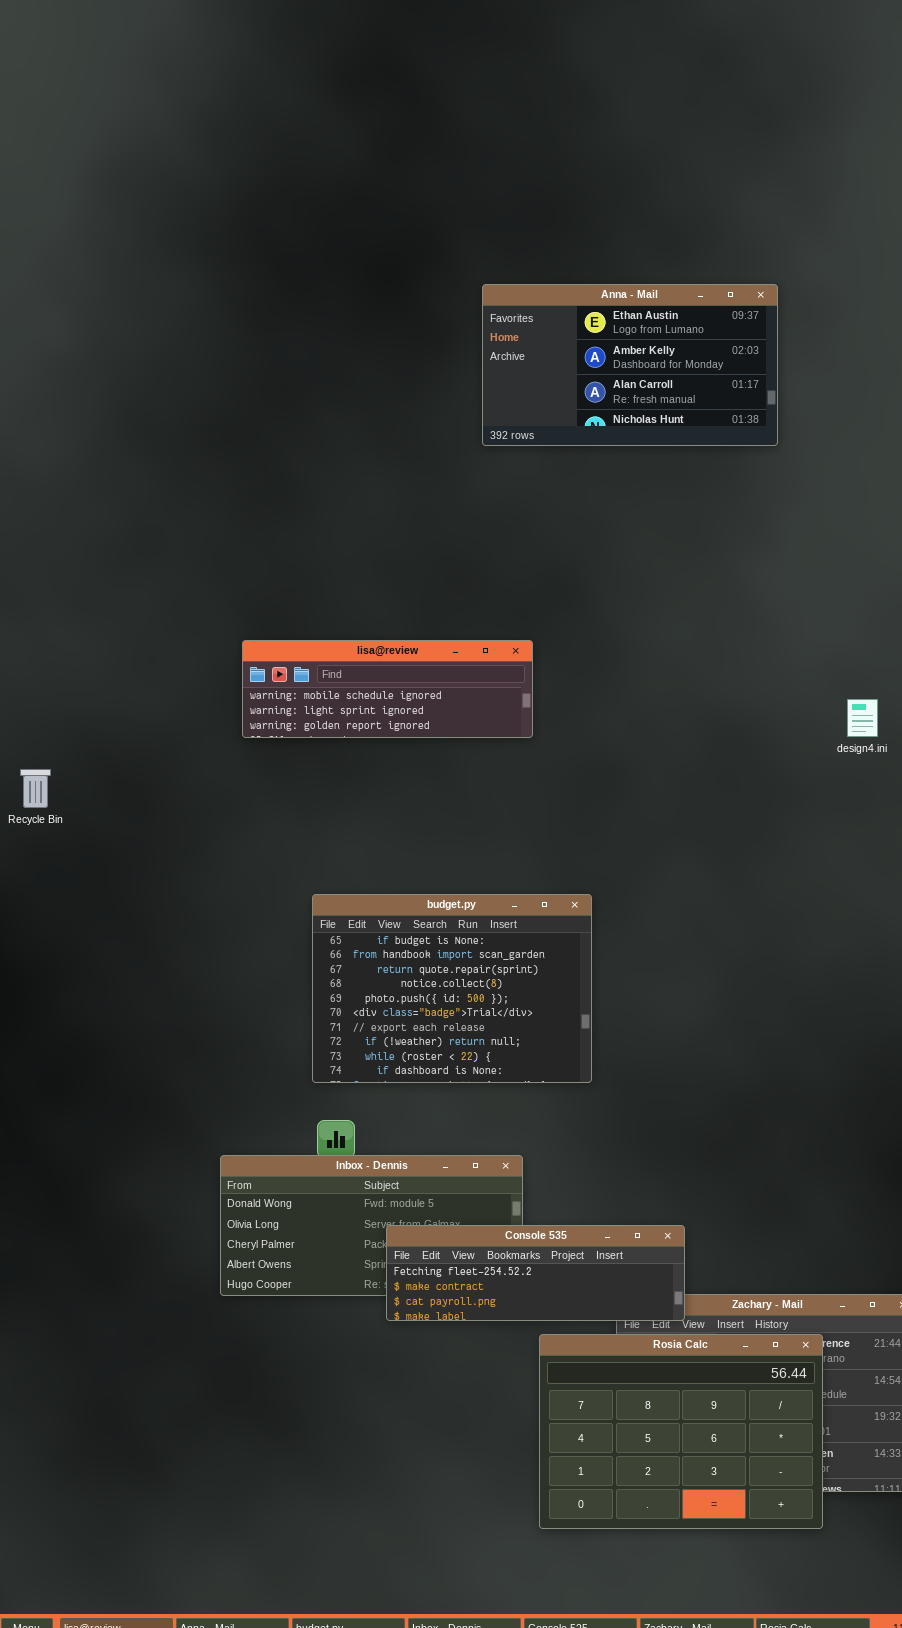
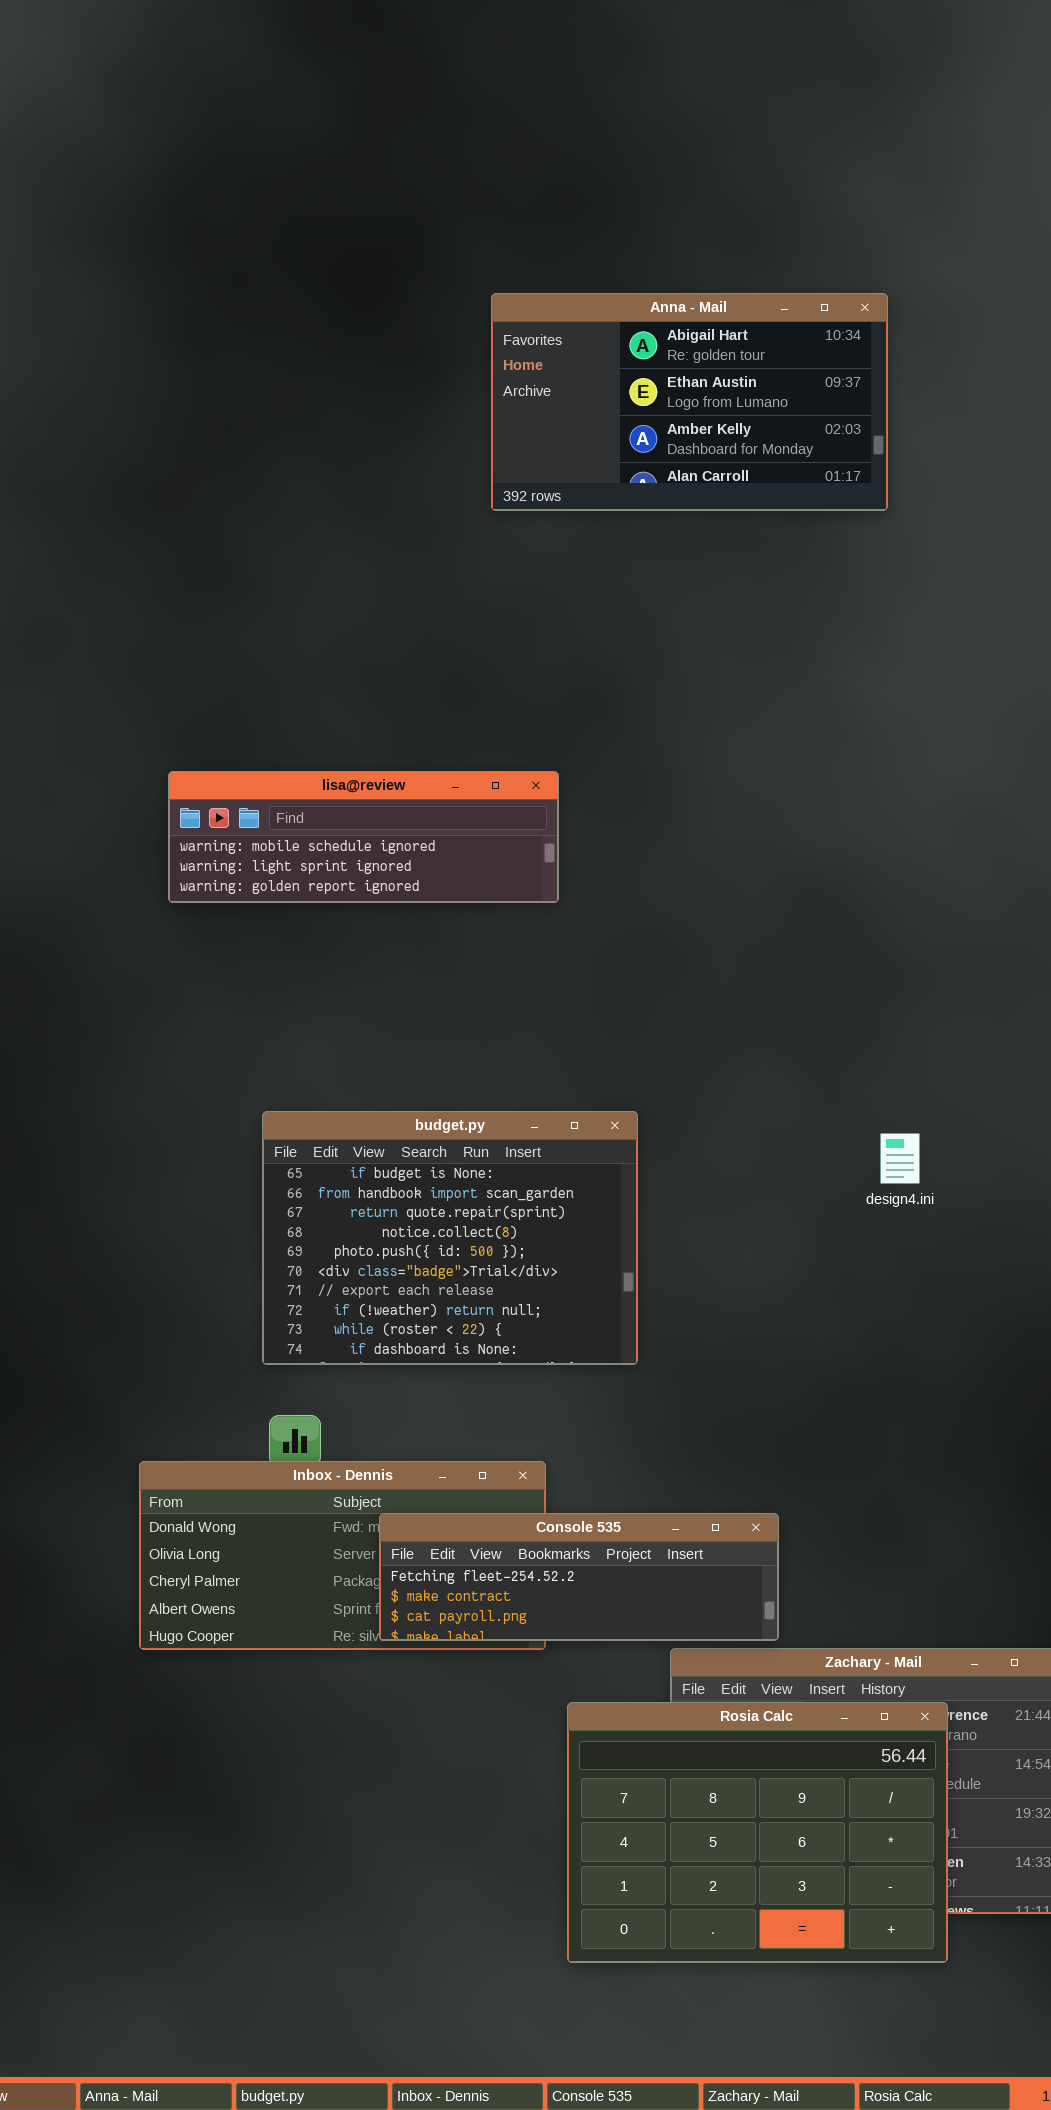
Anna - Mail: [482,284,778,446] -> [491,293,888,511], scrolled up 1 row
design4.ini: [847,699,878,737] -> [880,1133,920,1184], moved
Console 535: [386,1225,685,1321] -> [379,1513,779,1641], moved

